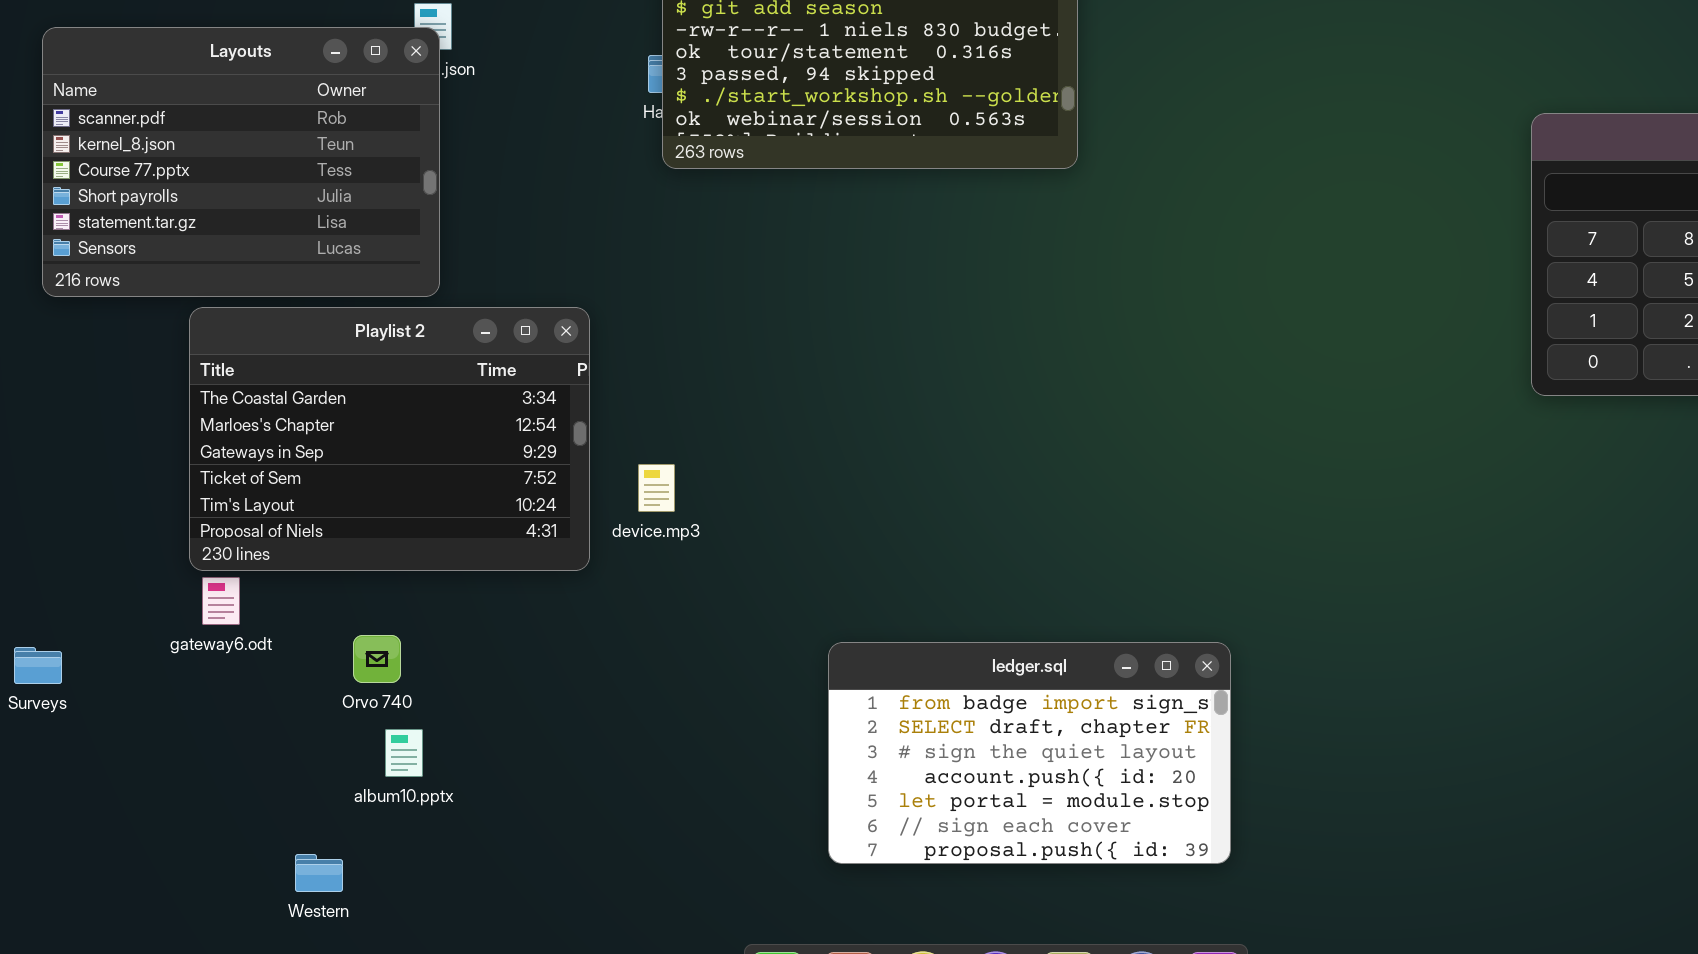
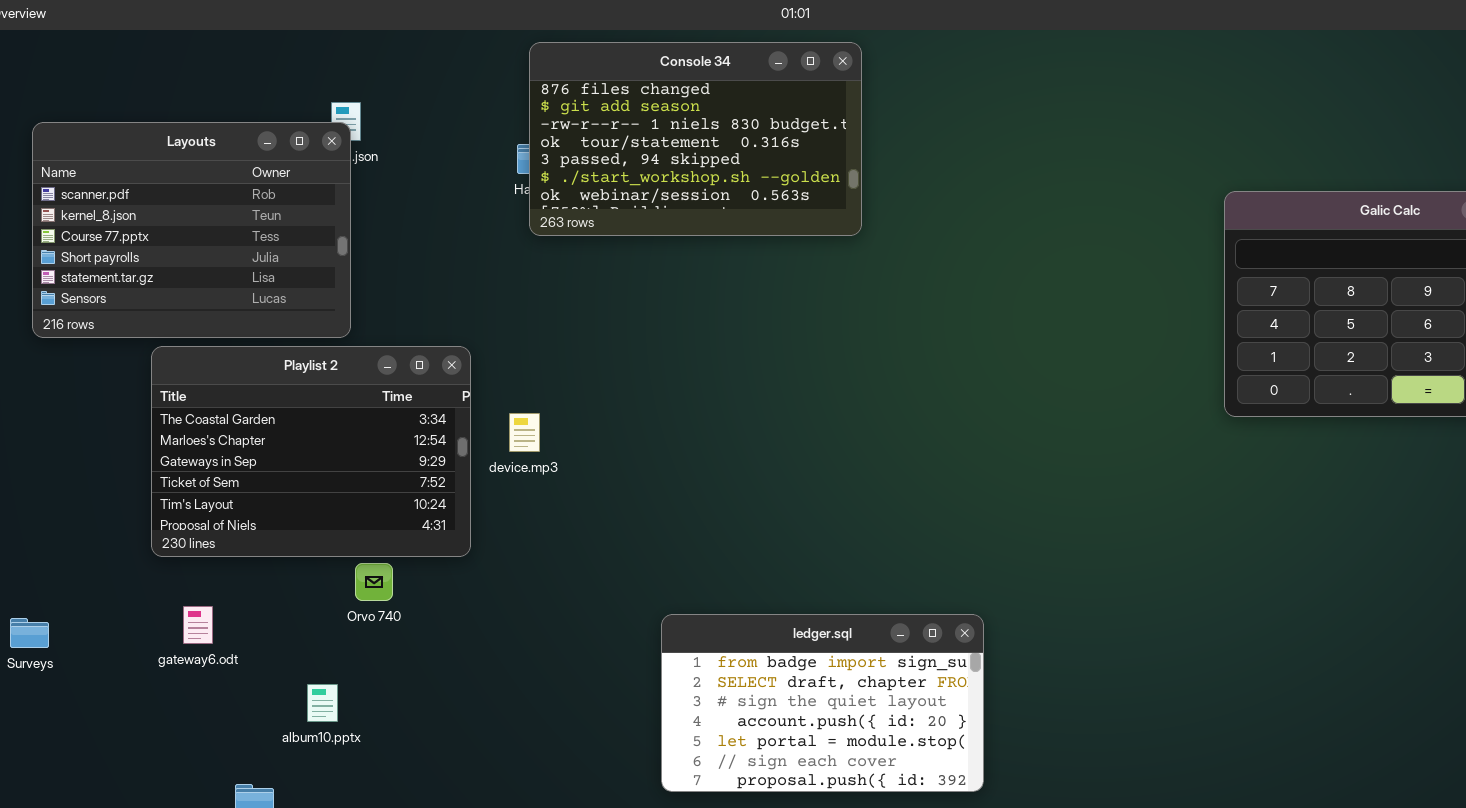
device.mp3: [638,464,675,512] -> [509,413,540,452], moved
gateway6.odt: [202,577,240,625] -> [183,606,213,644], moved
Orvo 740: [353,635,401,683] -> [355,563,393,601], moved

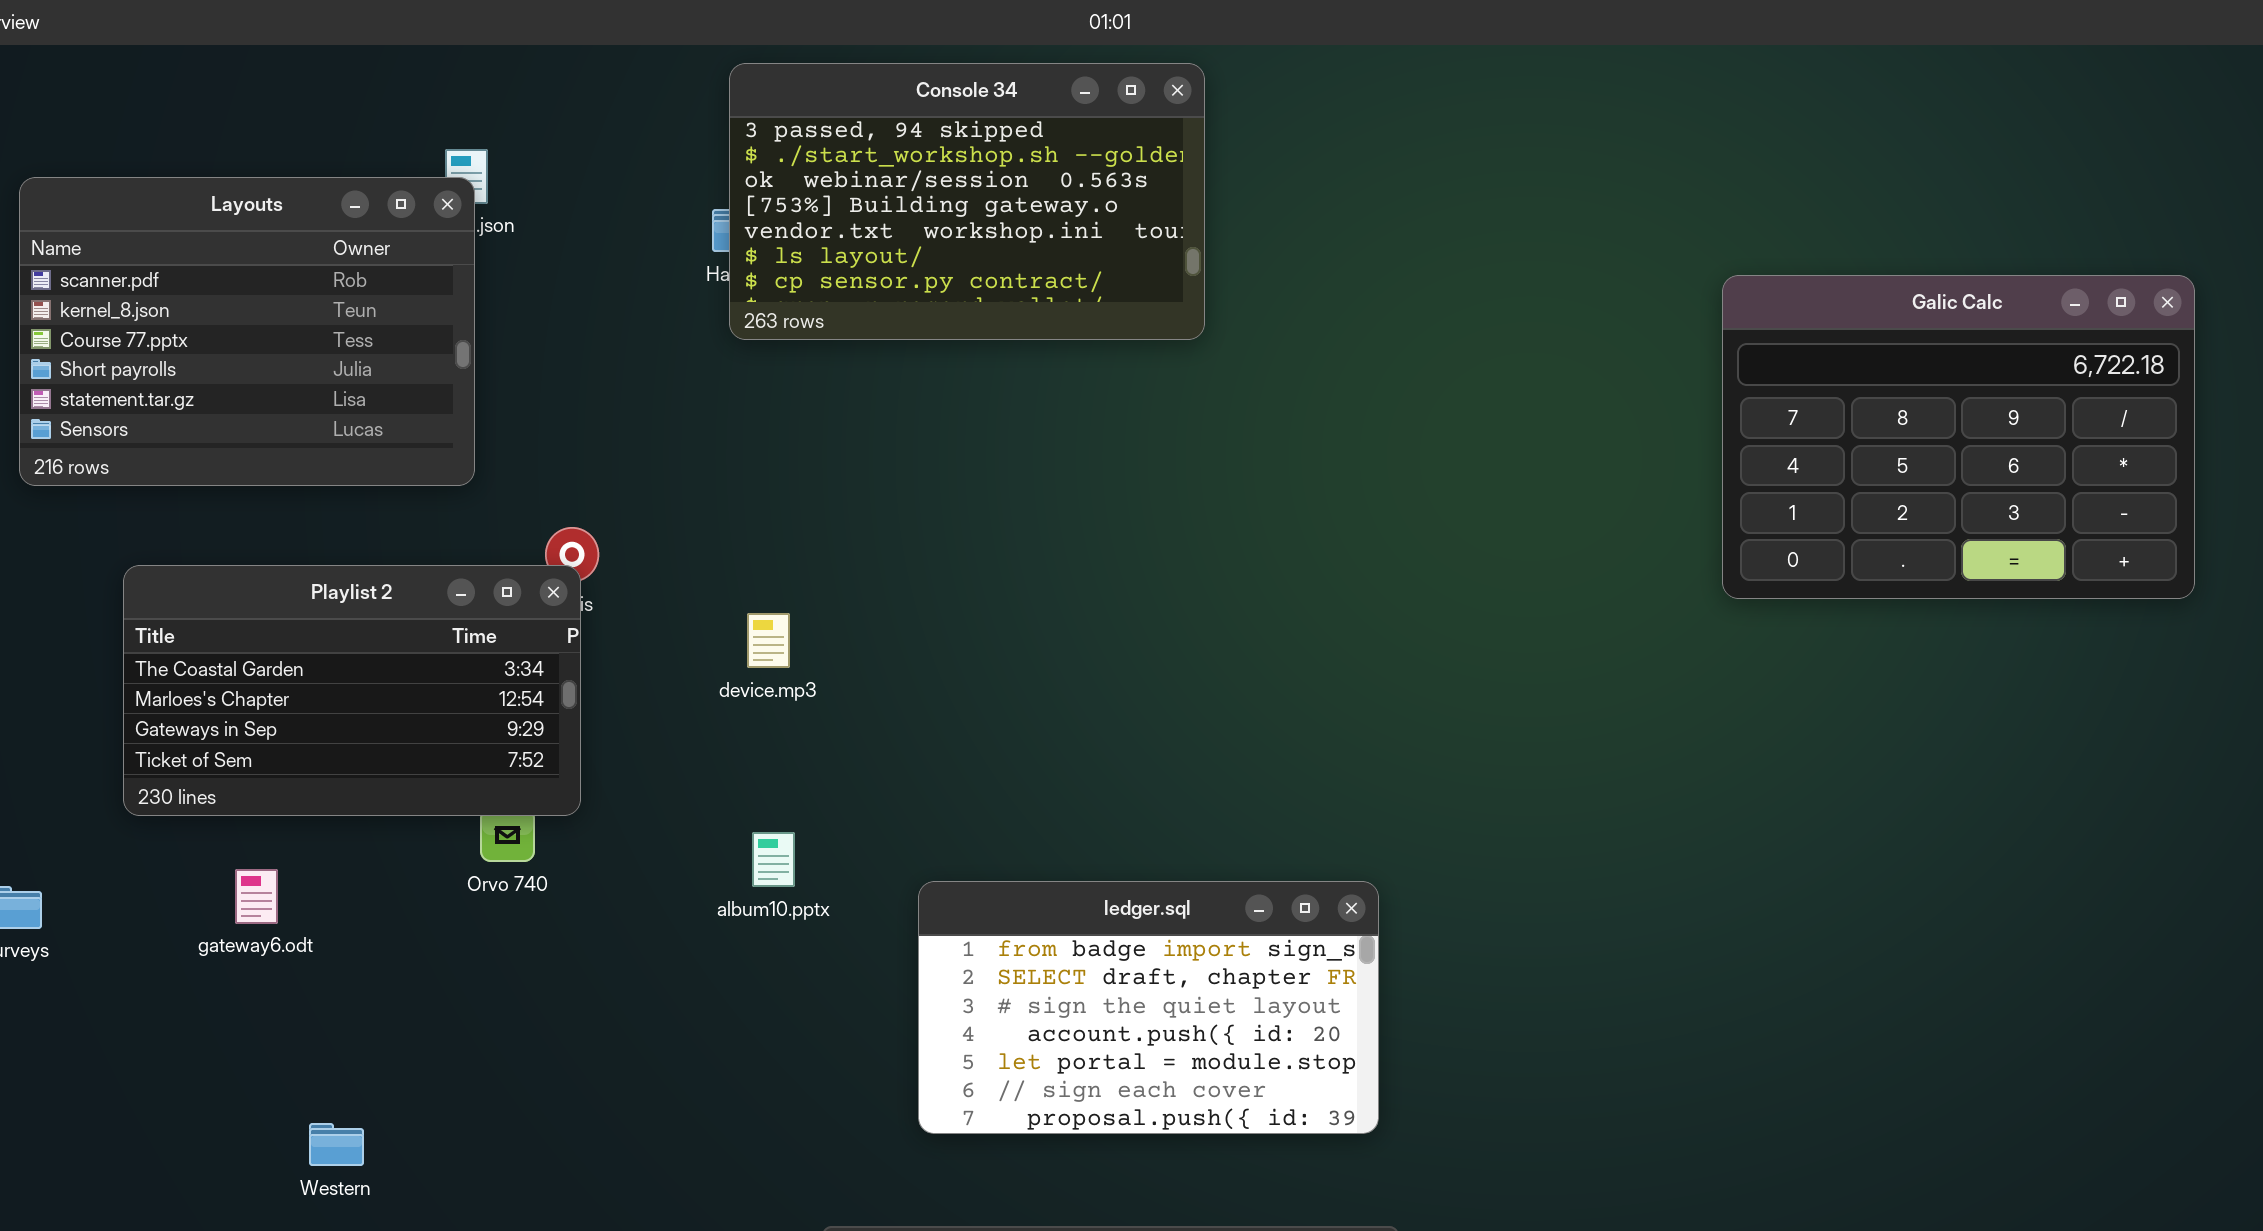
Console 34: [529,42,862,236] -> [729,63,1205,340], scrolled down 4 rows
Playlist 2: [151,346,471,557] -> [123,565,581,816], moved, resized
device.mp3: [509,413,540,452] -> [747,613,790,668], moved
album10.pptx: [307,684,338,722] -> [752,832,795,887], moved

